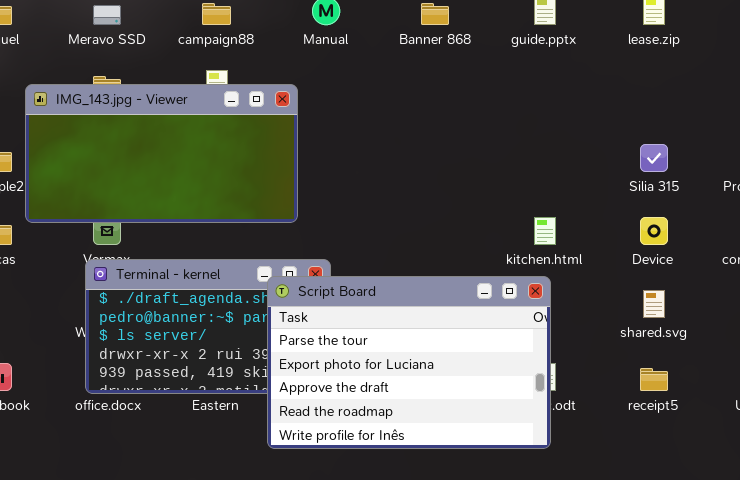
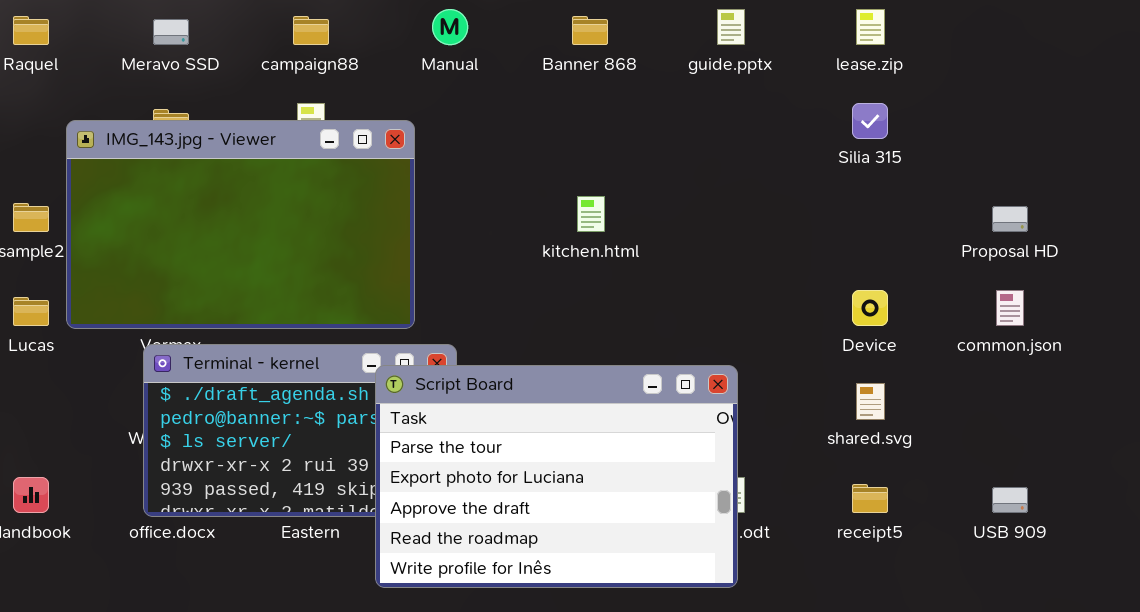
IMG_143.jpg - Viewer: [25,84,298,223] -> [66,120,415,329], resized
Silia 315: [640,144,668,172] -> [852,103,888,139], moved
kitchen.html: [534,217,556,245] -> [577,196,605,232], moved

